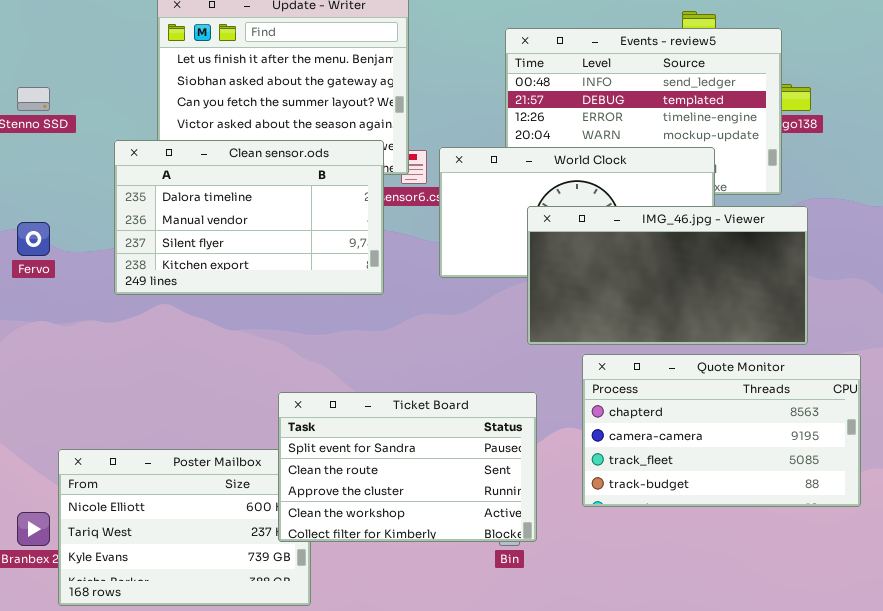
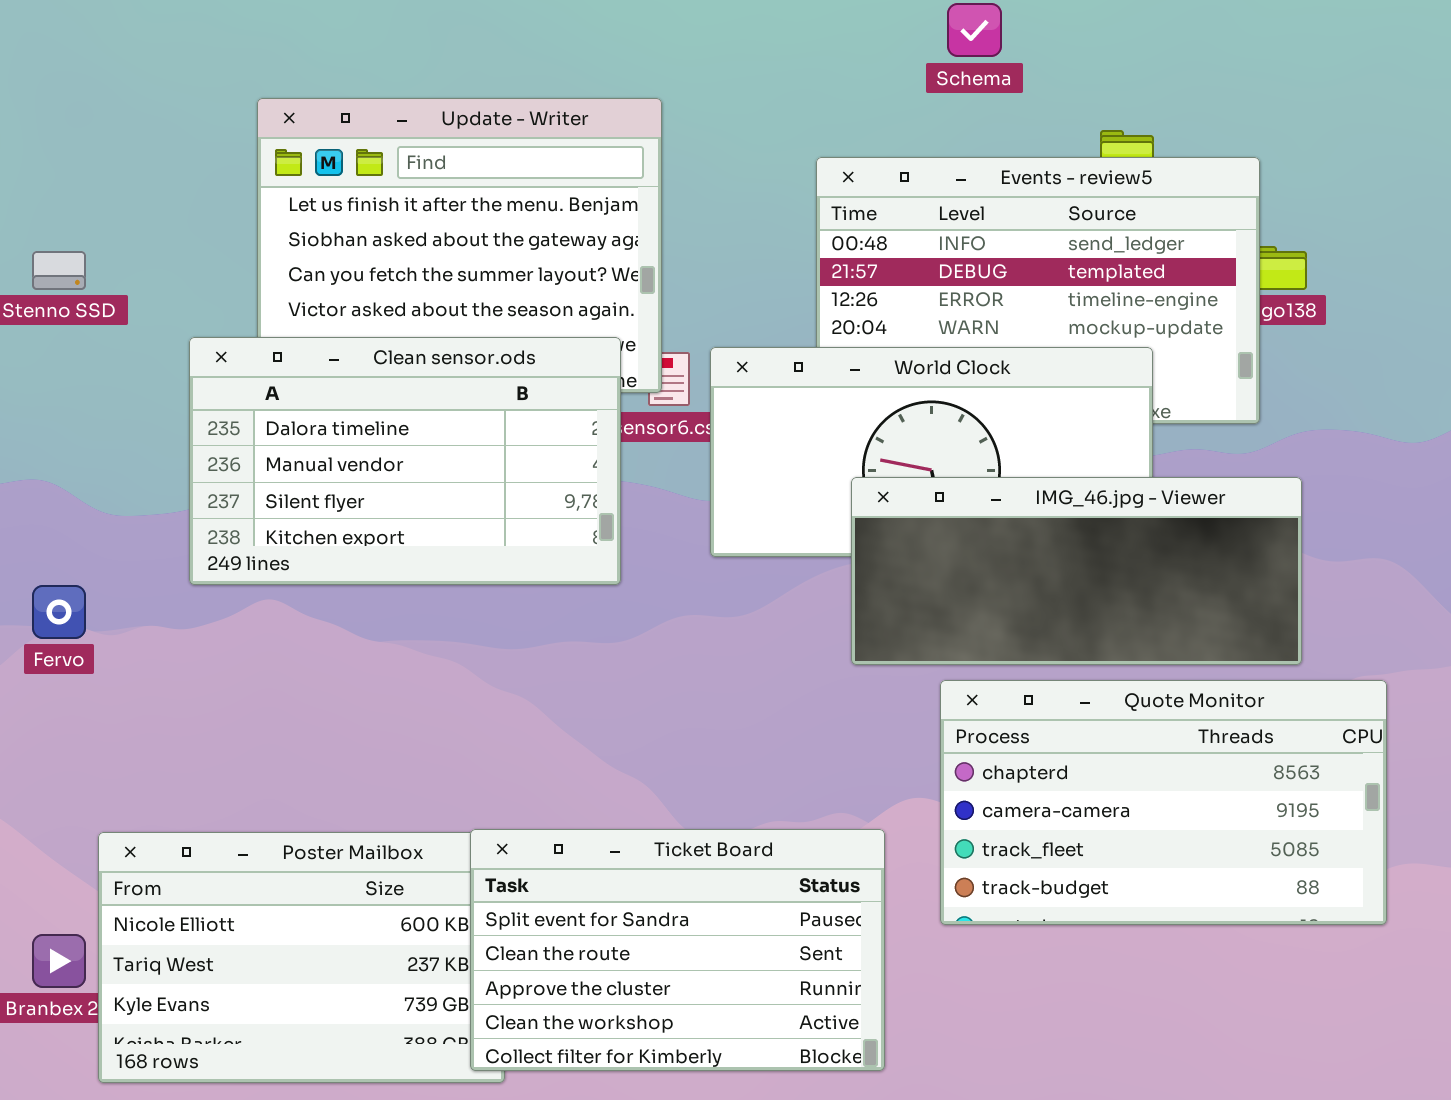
IMG_46.jpg - Viewer: [527,206,808,345] -> [851,477,1302,665], resized
Fervo: [17,222,50,256] -> [32,585,86,639], moved
Ticket Board: [278,392,537,542] -> [470,829,885,1071], moved

